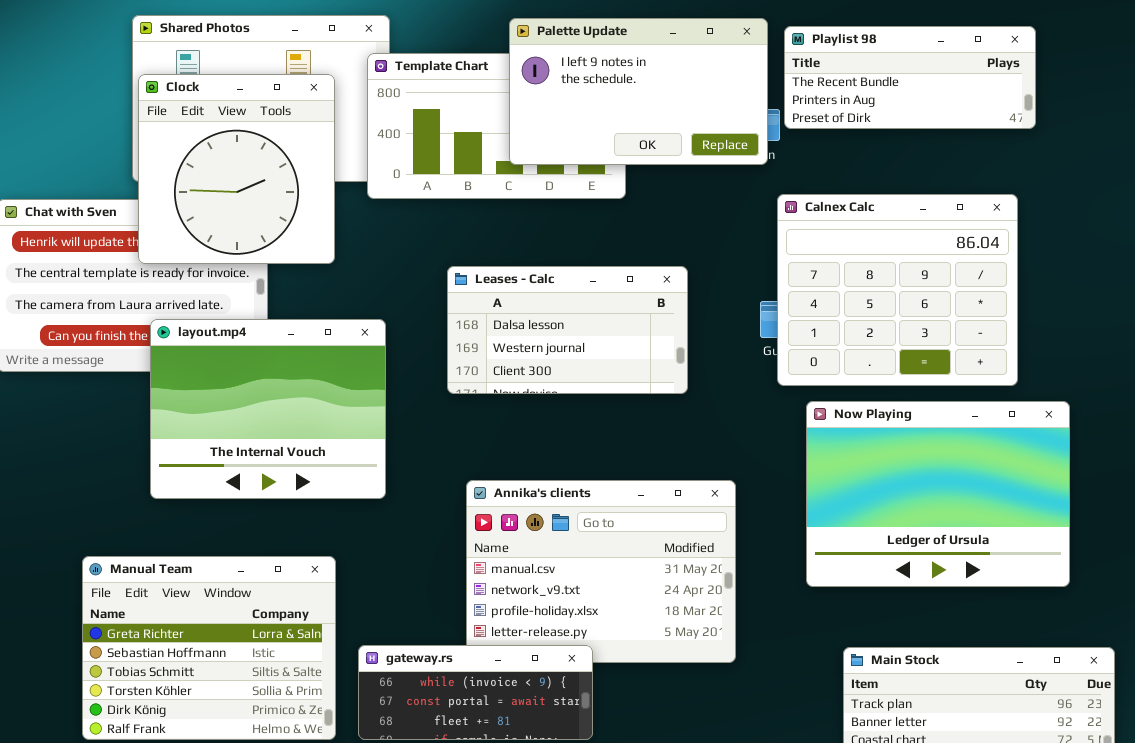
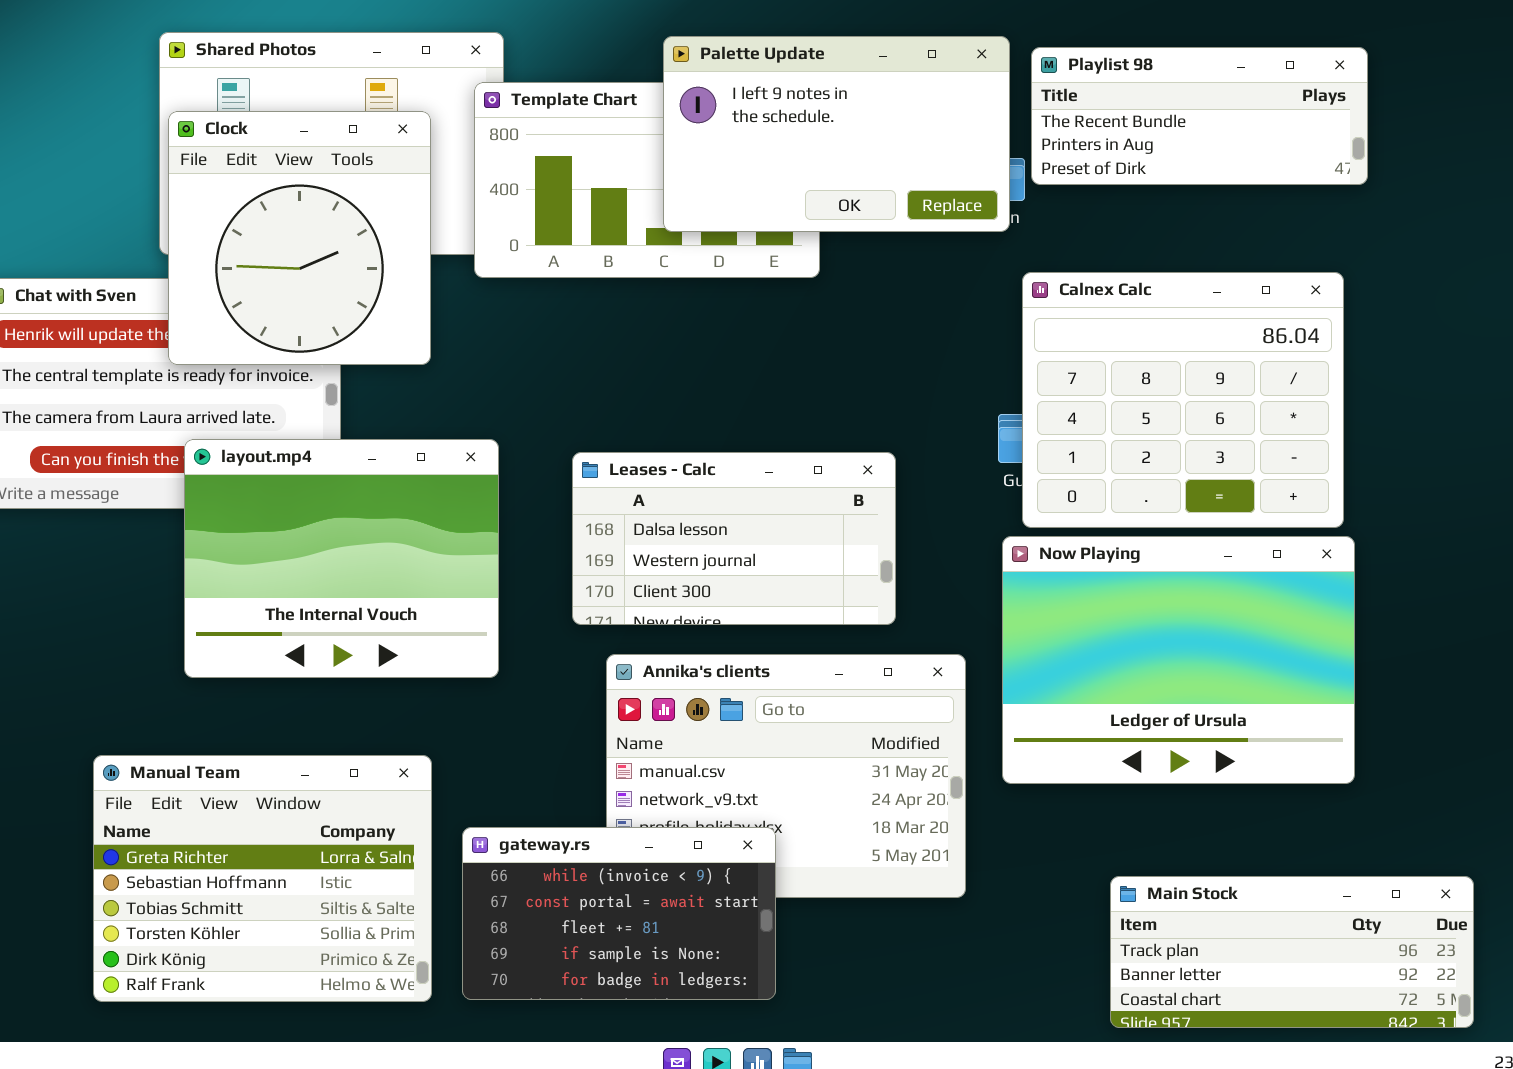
Leases - Calc: [447,266,688,394] -> [572,452,896,625], moved
Now Playing: [806,401,1070,587] -> [1002,536,1355,784], moved
gateway.rs: [358,645,593,740] -> [462,827,776,1000], resized

